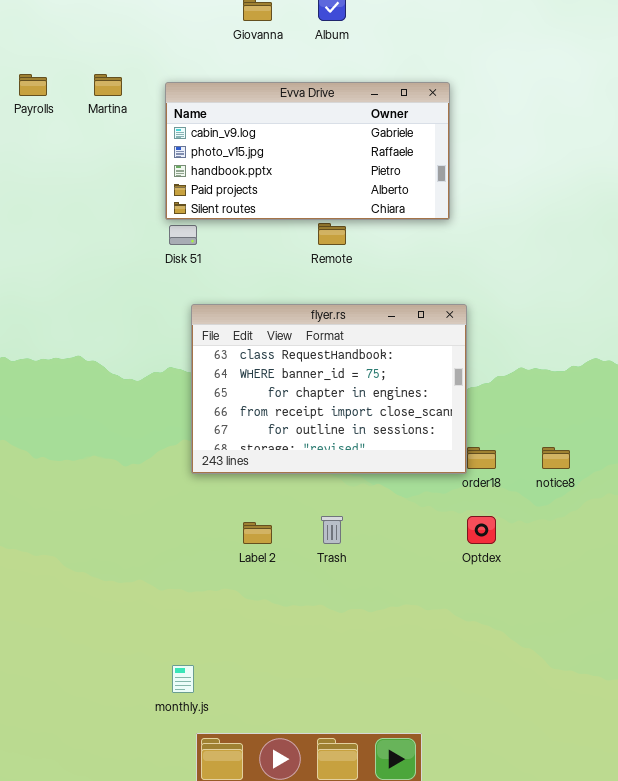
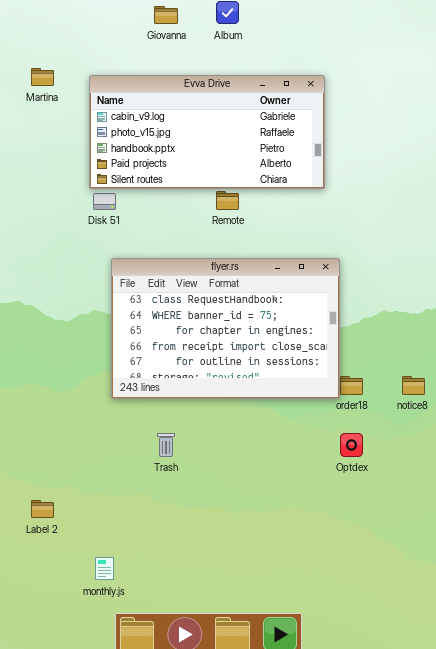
Trash: [321,516,343,544] -> [157,433,175,457], moved
Label 2: [243,522,272,544] -> [31,500,54,518], moved

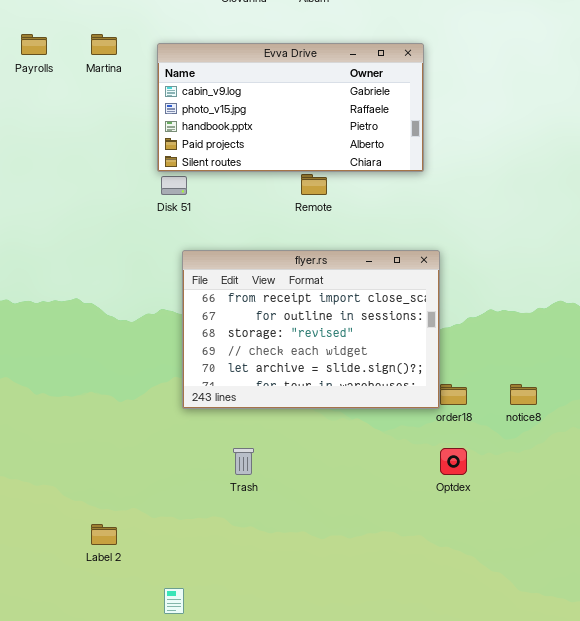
flyer.rs: [111,258,340,399] -> [182,250,440,409], scrolled down 3 rows

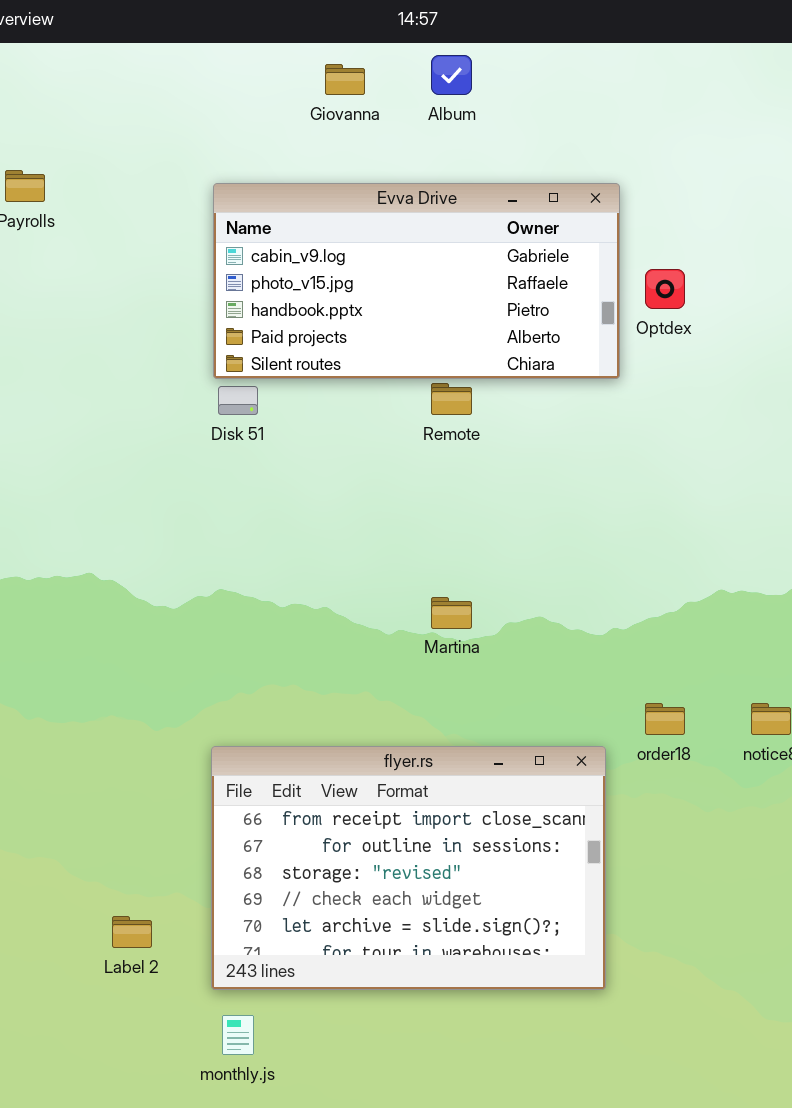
Martina: [91,34,117,55] -> [431,597,472,629], moved
flyer.rs: [182,250,440,409] -> [211,746,606,990], moved
Optdex: [440,448,467,475] -> [645,269,685,309], moved

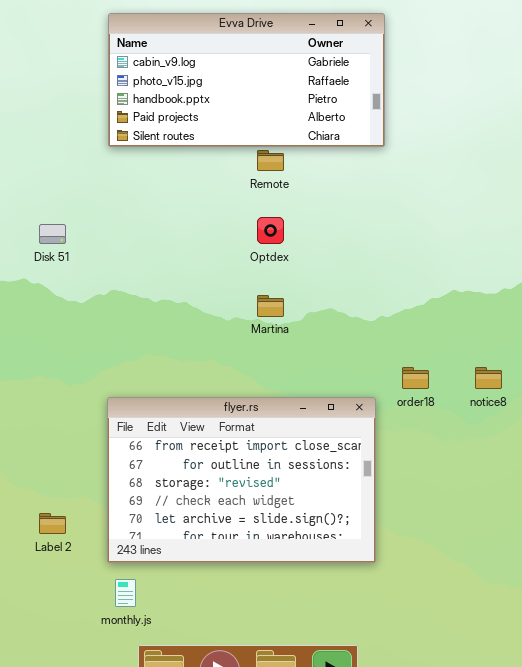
Optdex: [645,269,685,309] -> [257,217,284,244], moved
Disk 51: [218,386,258,415] -> [39,224,66,244], moved

